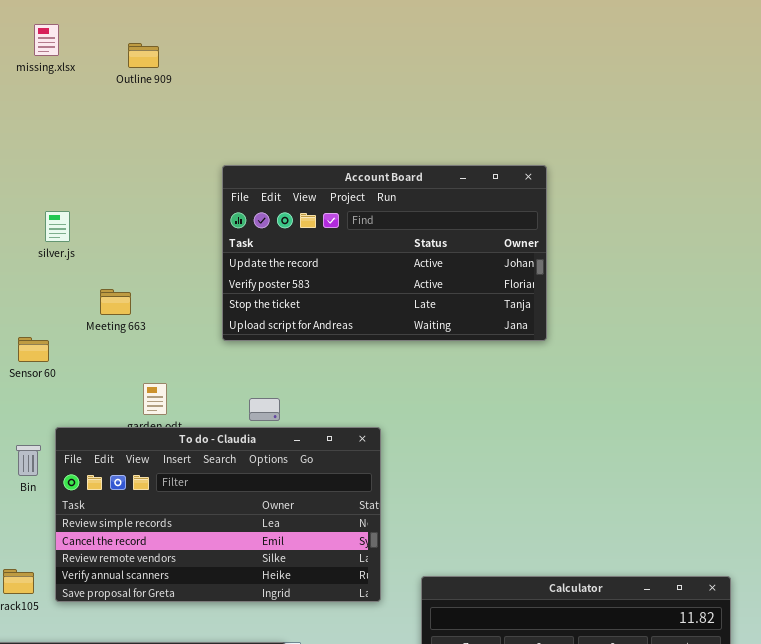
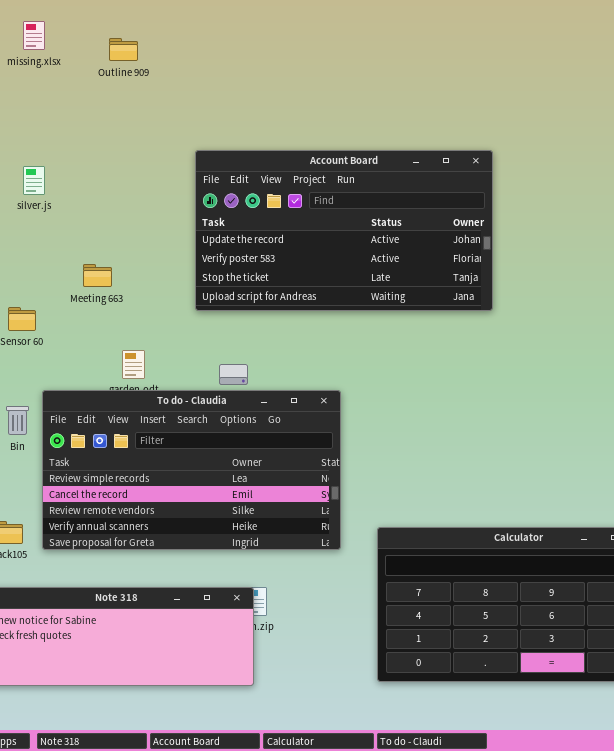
silver.js: [45,211,70,242] -> [23,166,45,195], moved

